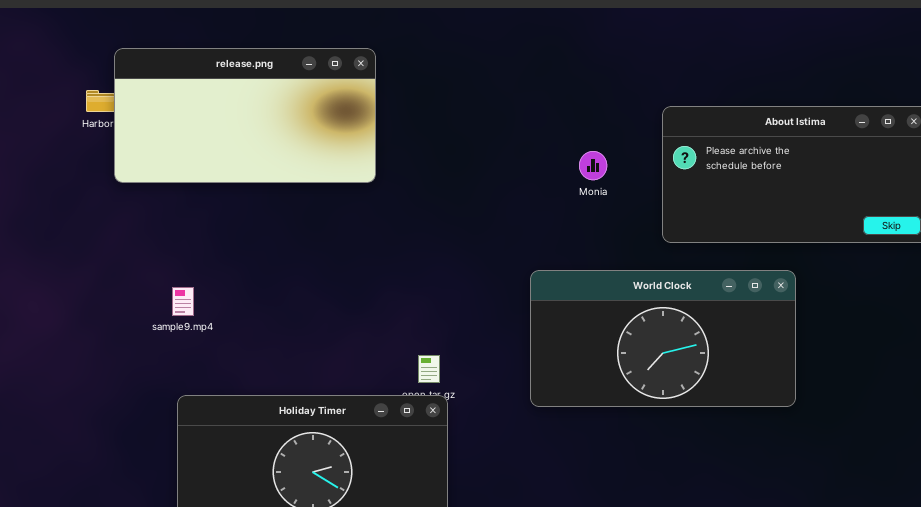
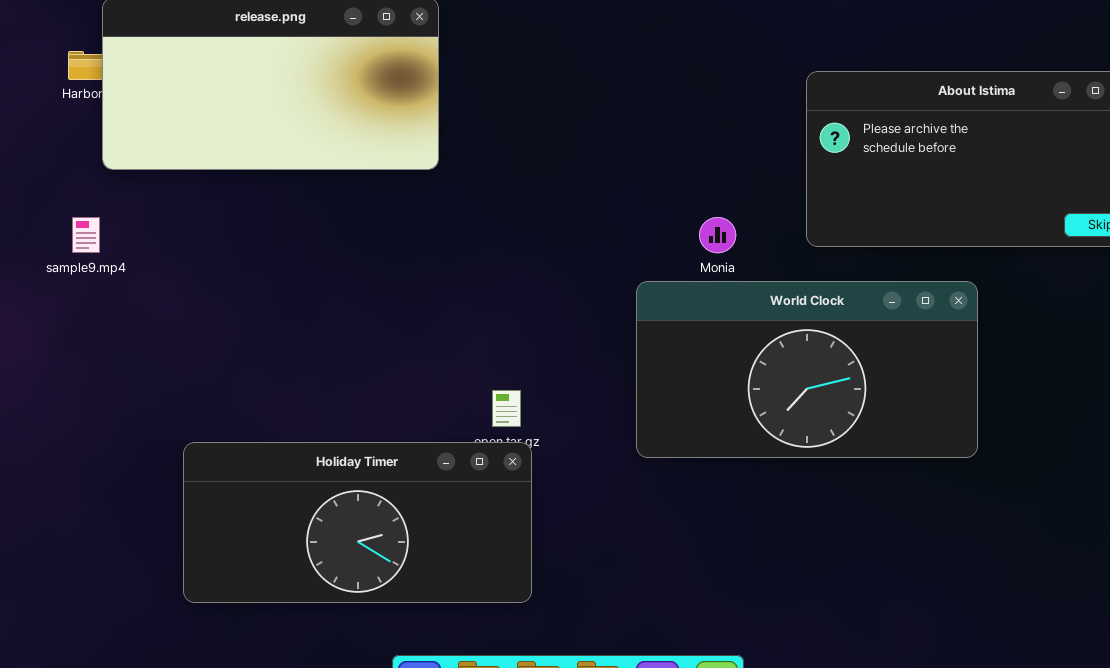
Monia: [579,151,607,180] -> [699,217,736,253], moved
sample9.mp4: [172,287,194,316] -> [72,217,100,253], moved

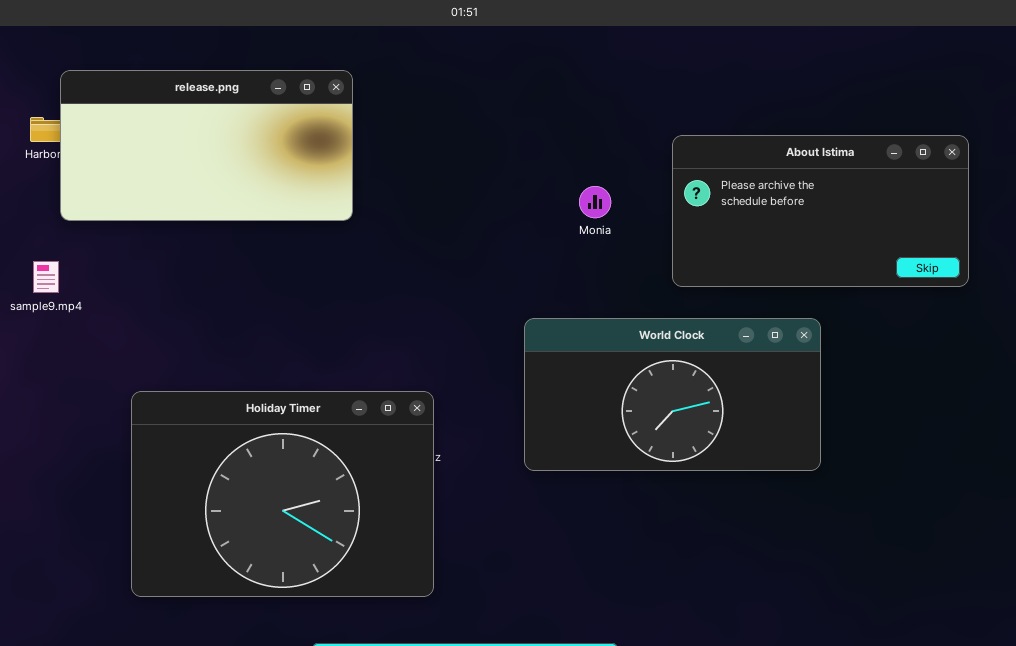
Monia: [699,217,736,253] -> [579,186,611,218], moved
Holiday Timer: [183,442,532,603] -> [131,391,434,597], resized

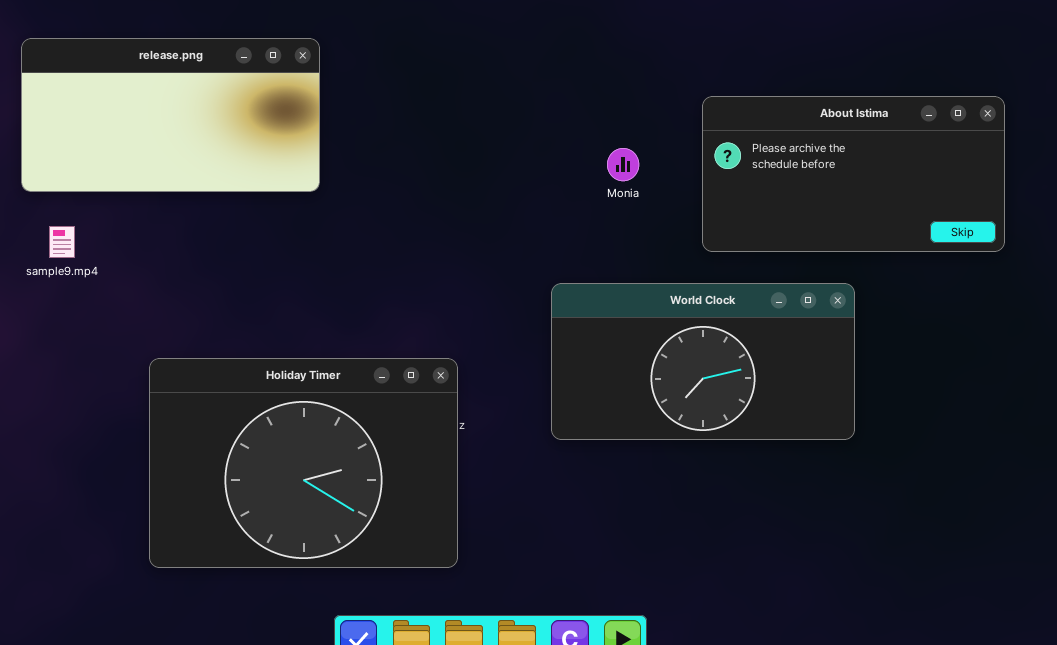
release.png: [60,70,353,221] -> [21,38,320,192], moved

